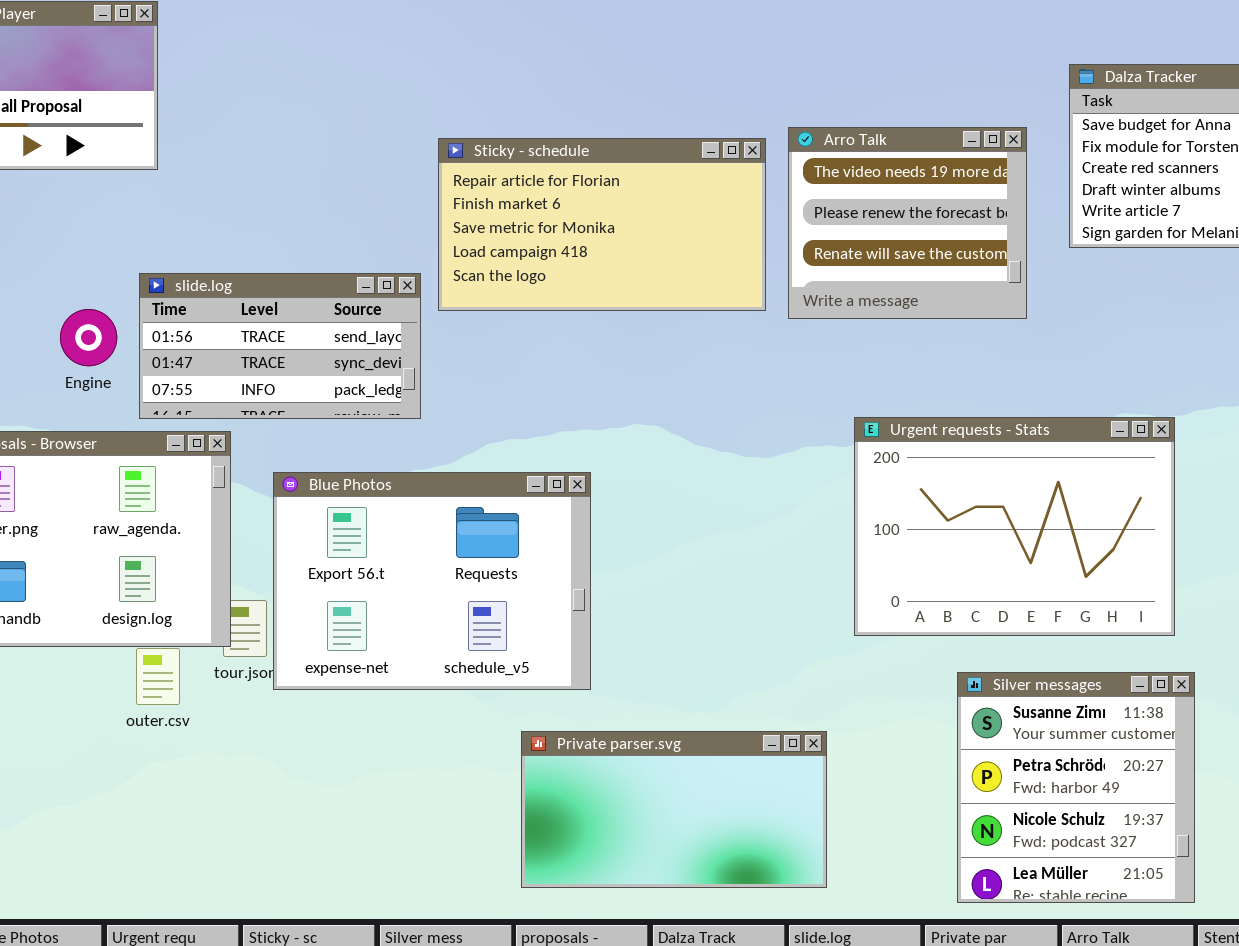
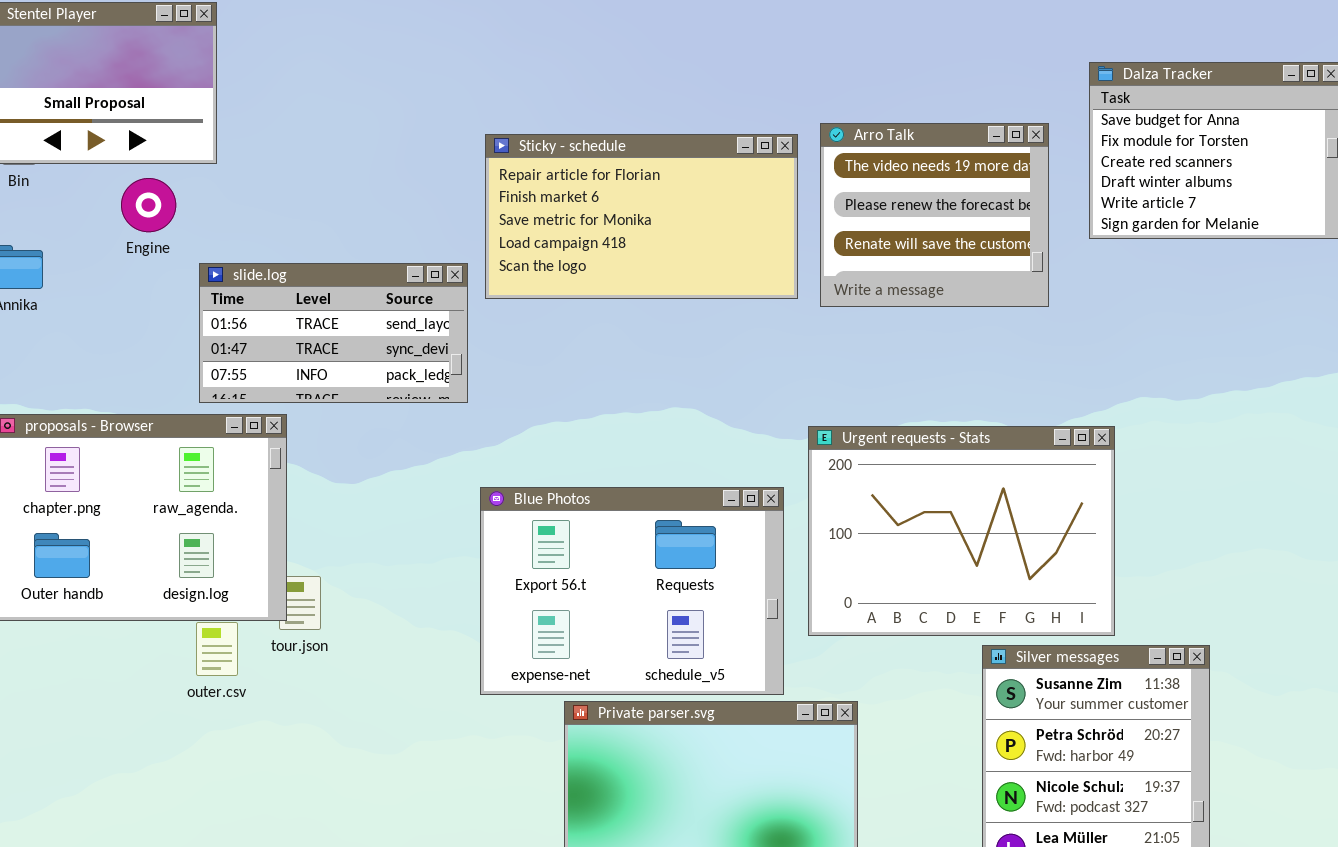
Engine: [60,309,117,366] -> [121,178,176,232], moved
Urgent requests - Stats: [854,417,1175,636] -> [808,426,1115,636], moved
Blue Photos: [273,472,591,690] -> [480,487,784,695], moved

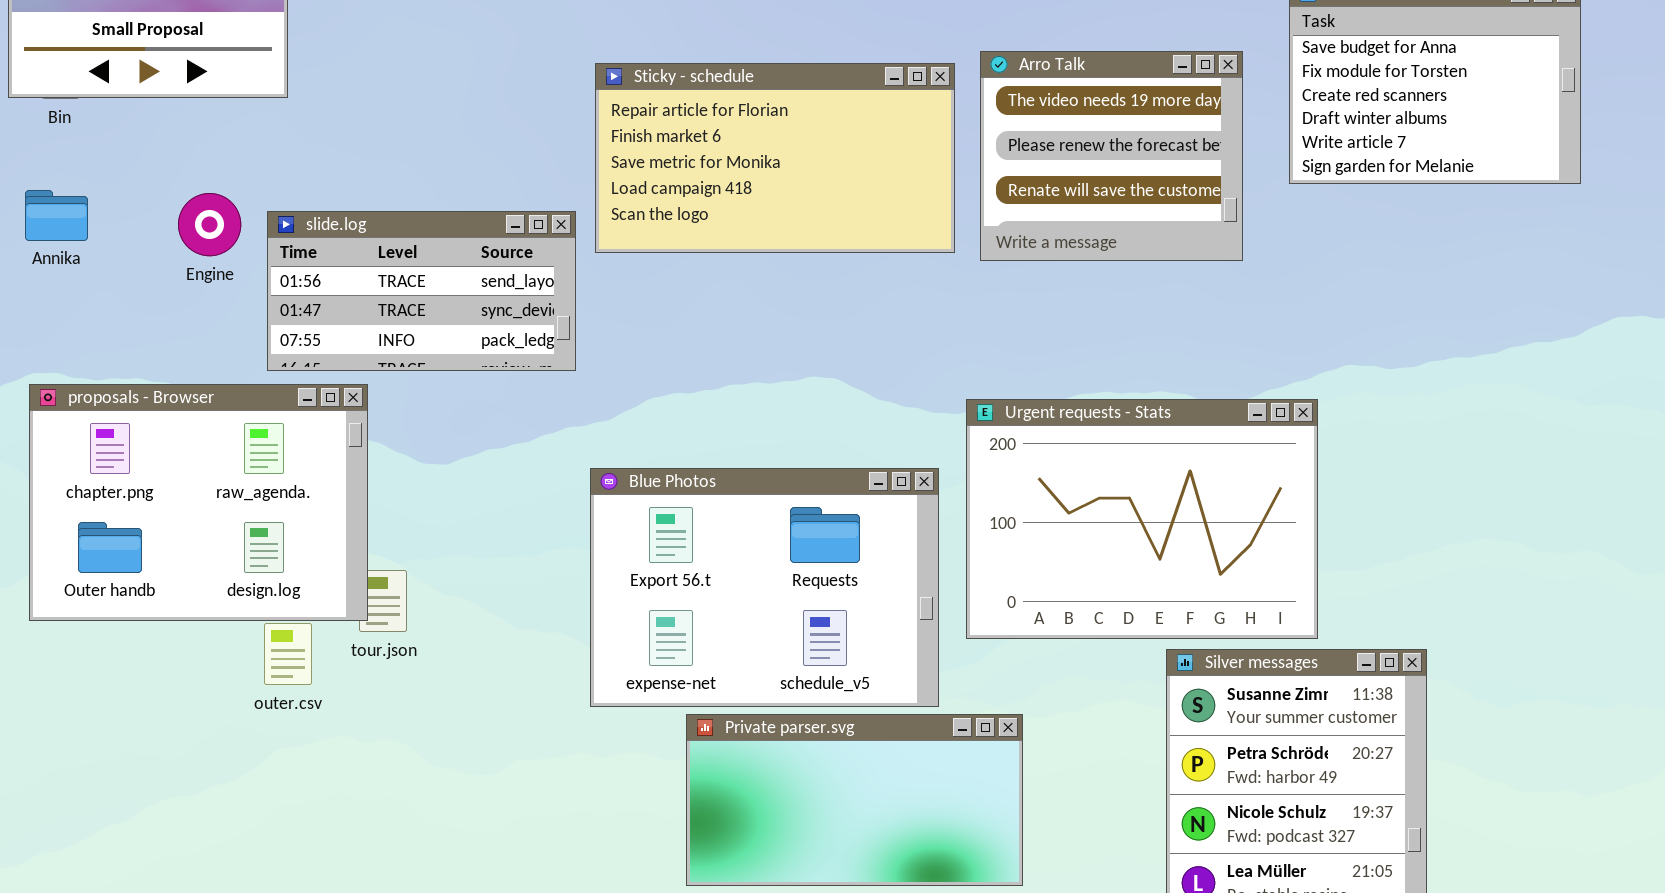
Engine: [121,178,176,232] -> [178,193,241,256], moved

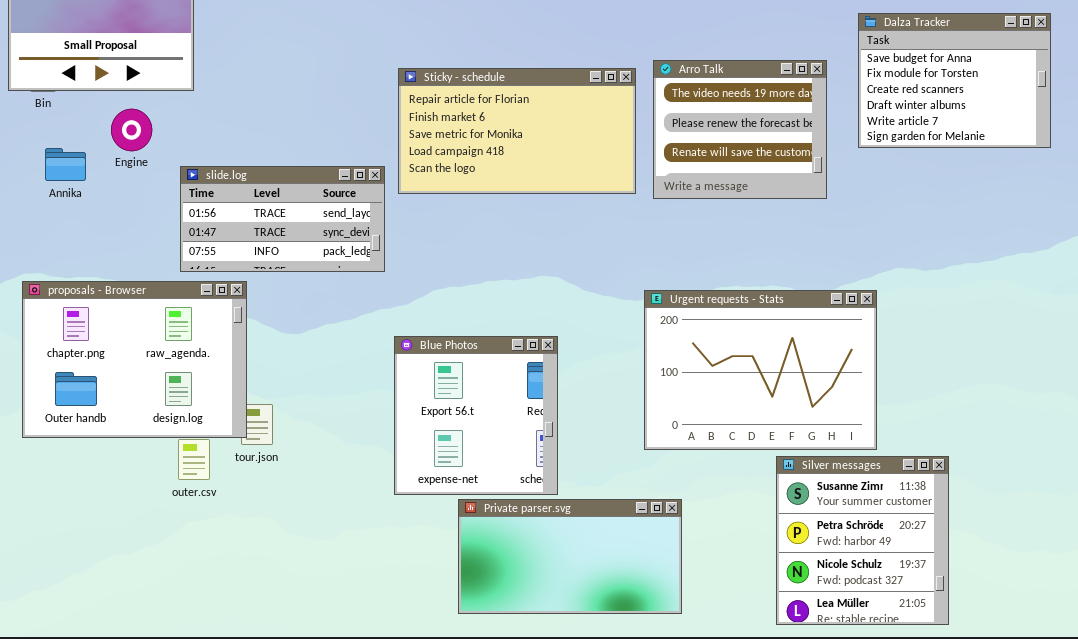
Annika: [25,190,88,241] -> [45,148,86,181], moved
Engine: [178,193,241,256] -> [111,109,152,151], moved
Blue Photos: [590,468,939,707] -> [394,336,558,495], resized

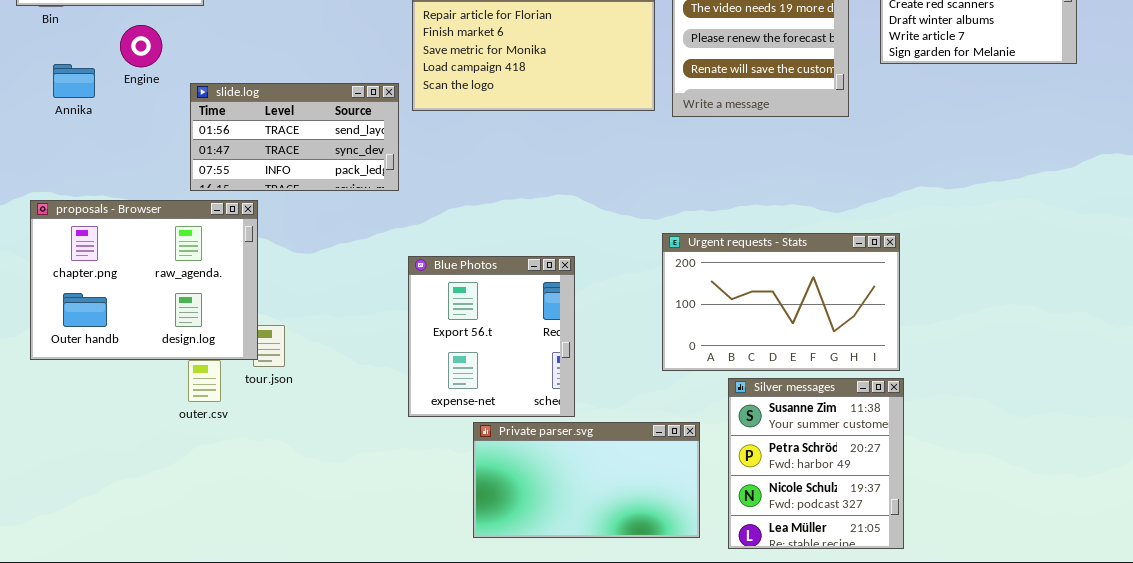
Urgent requests - Stats: [644,290,877,450] -> [662,233,900,371], resized
Silver messages: [776,456,949,625] -> [728,378,904,549], moved

